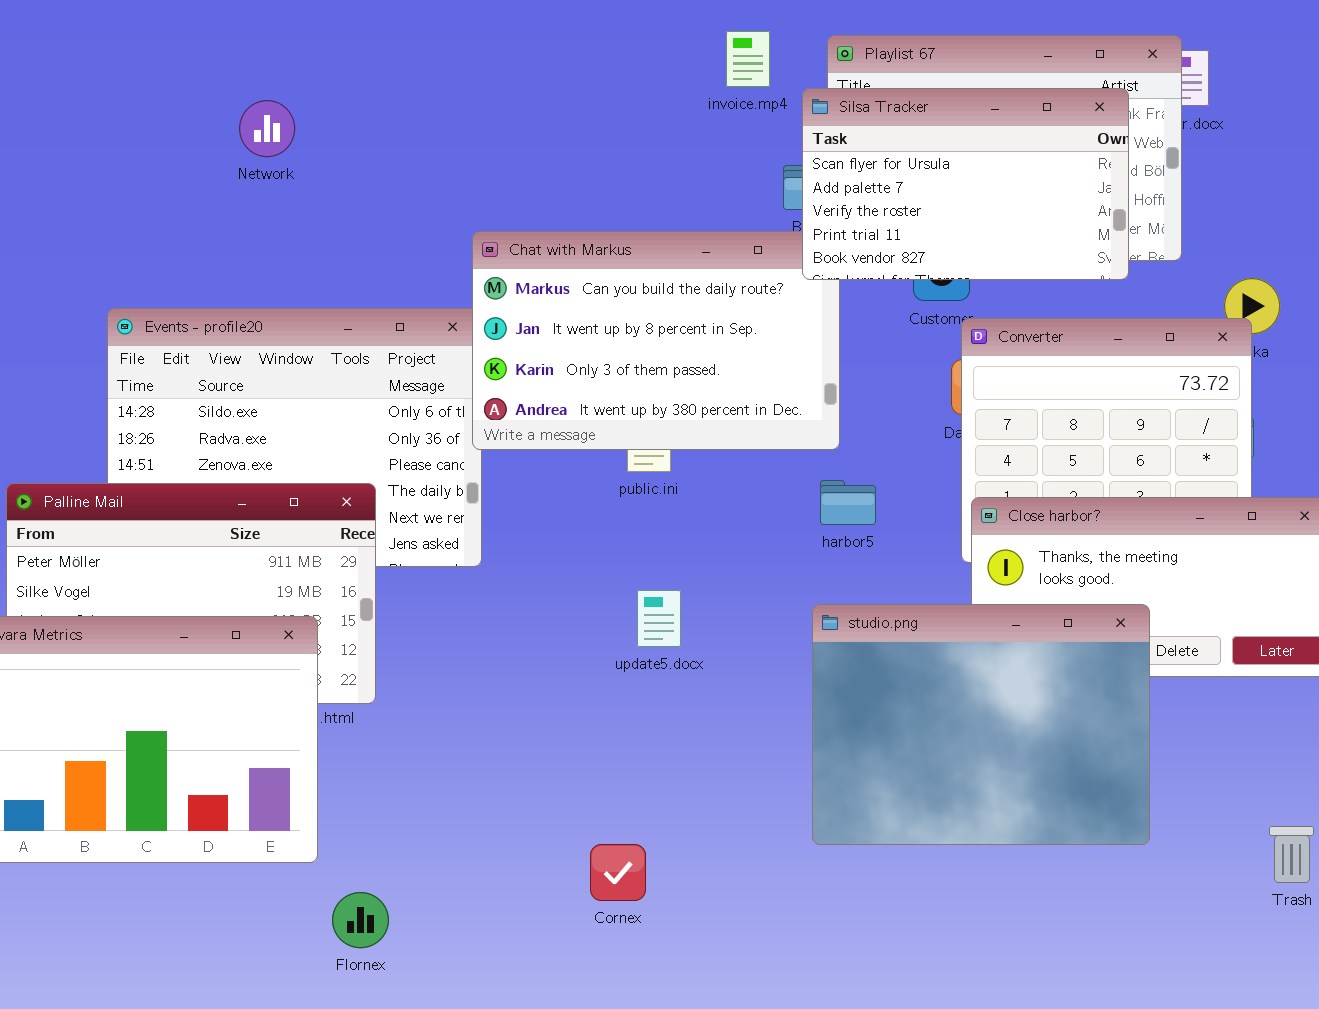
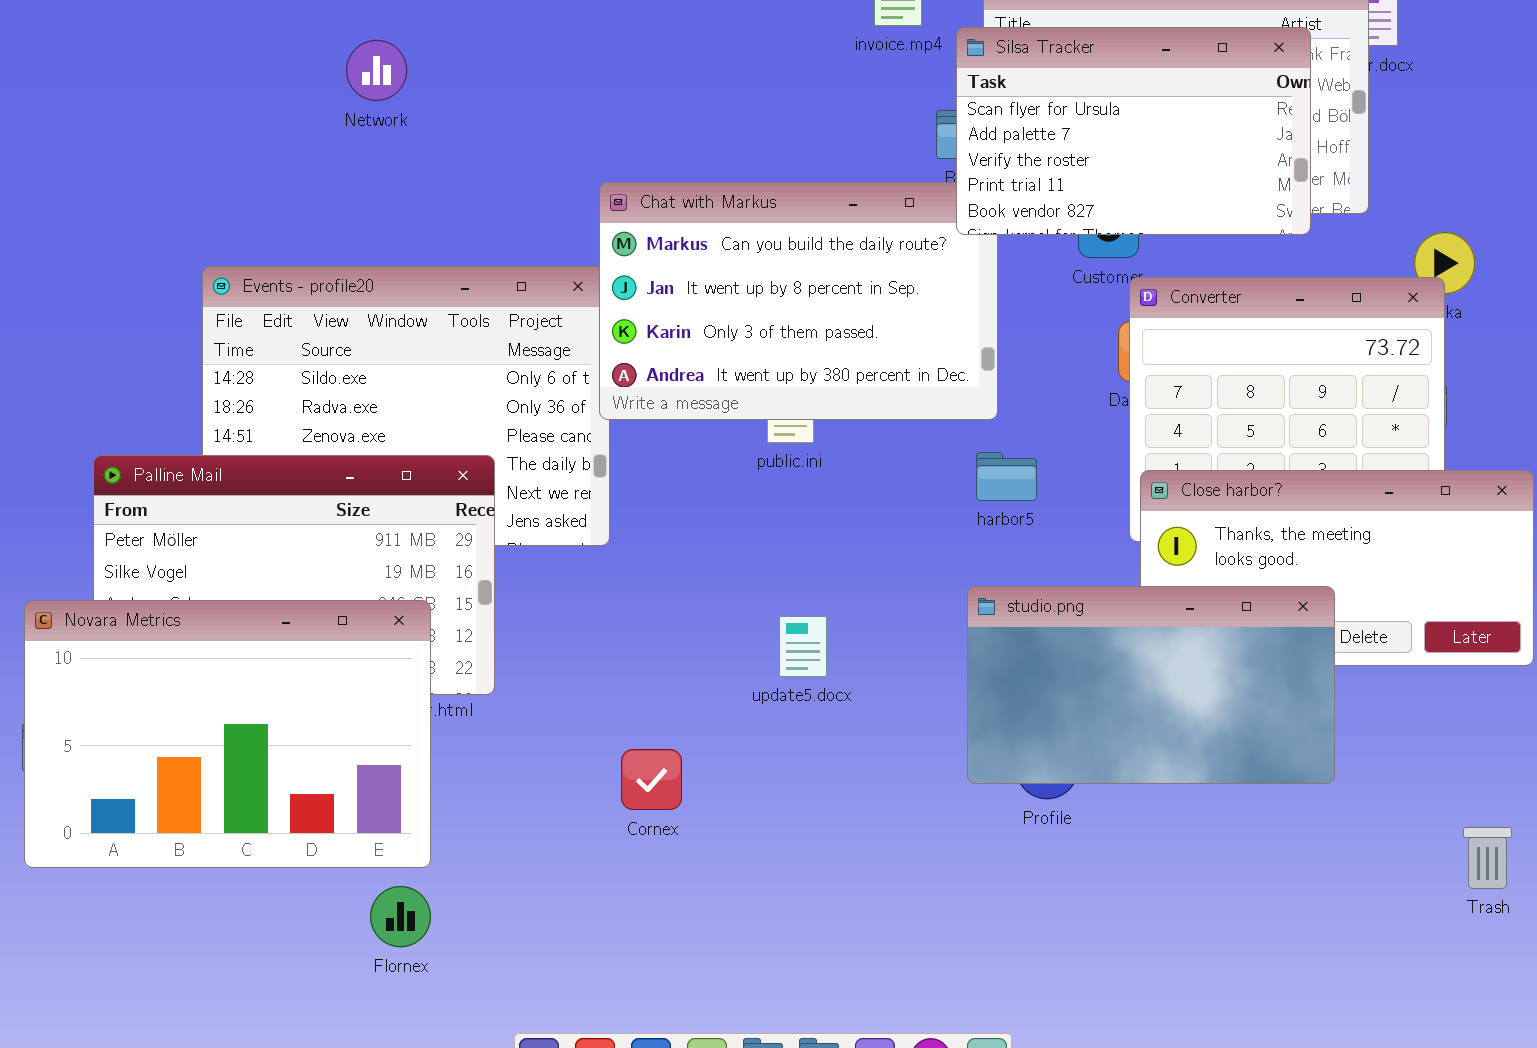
update5.docx: [637,590,681,647] -> [779,616,827,677], moved
studio.png: [812,604,1150,845] -> [967,586,1335,784], resized
Cornex: [590,844,646,901] -> [621,749,682,810], moved
Flornex: [332,892,389,948] -> [370,886,431,947], moved

